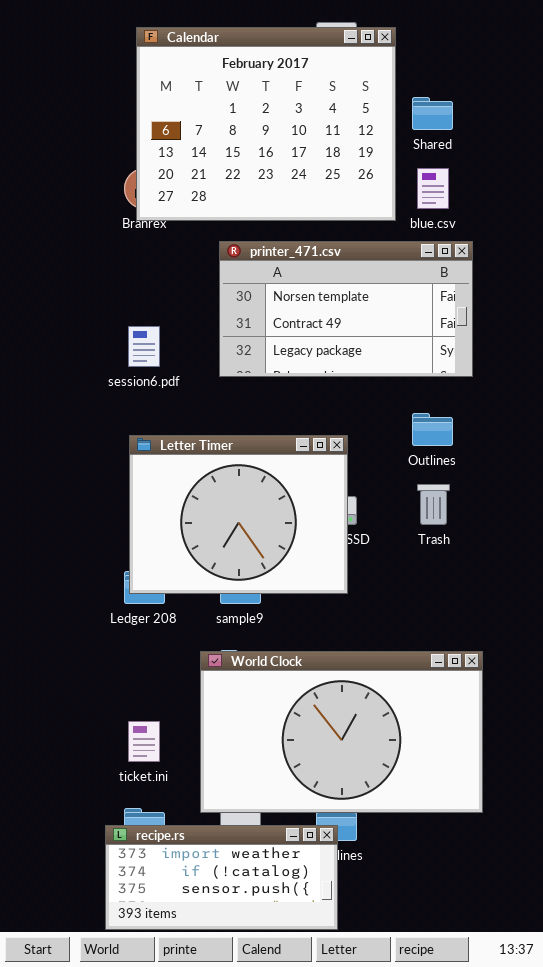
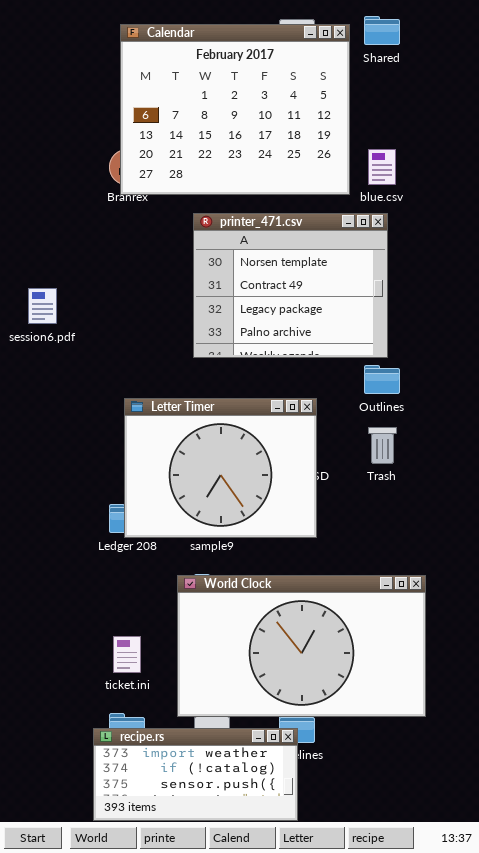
Shared: [412,97,453,130] -> [364,16,400,45], moved
printer_471.csv: [219,241,473,377] -> [193,213,388,358], resized
session6.pdf: [128,326,160,367] -> [28,288,57,324], moved
Letter Timer: [129,435,348,594] -> [124,398,317,538], moved

